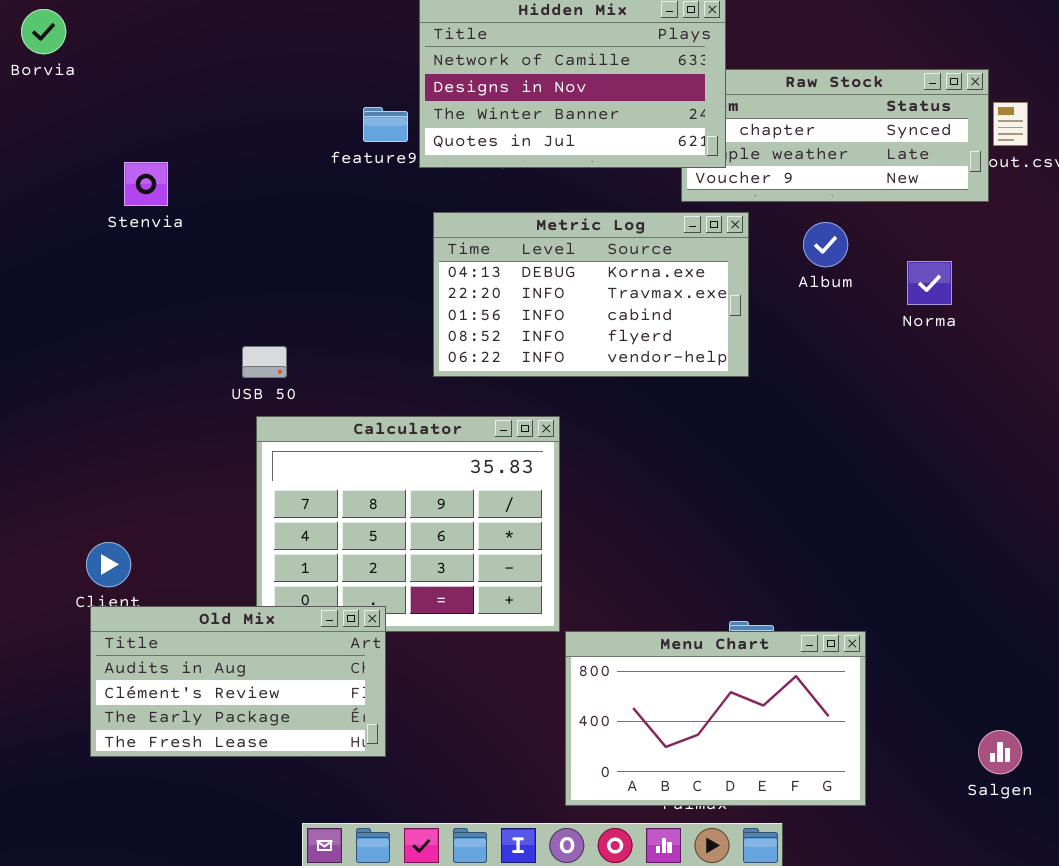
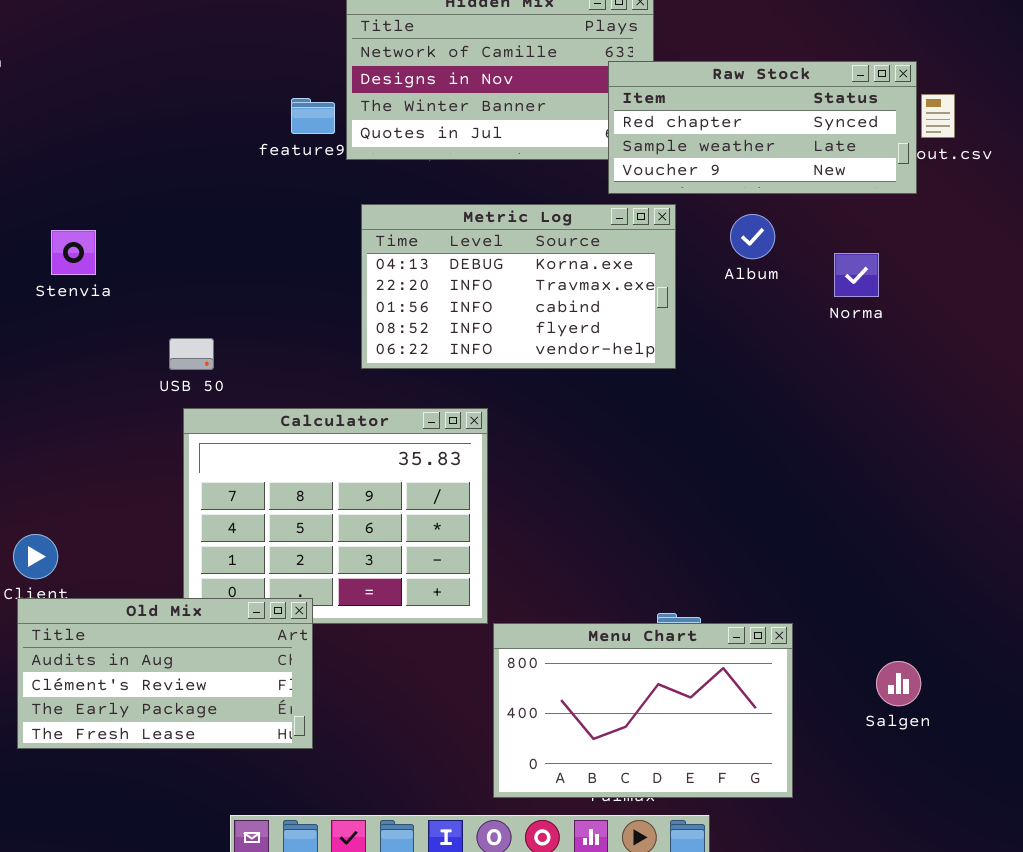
Raw Stock: [681,69,989,202] -> [608,61,917,194], raised
Stenvia: [124,162,168,206] -> [51,230,96,275], moved
Salgen: [978,730,1022,774] -> [876,661,921,706], moved

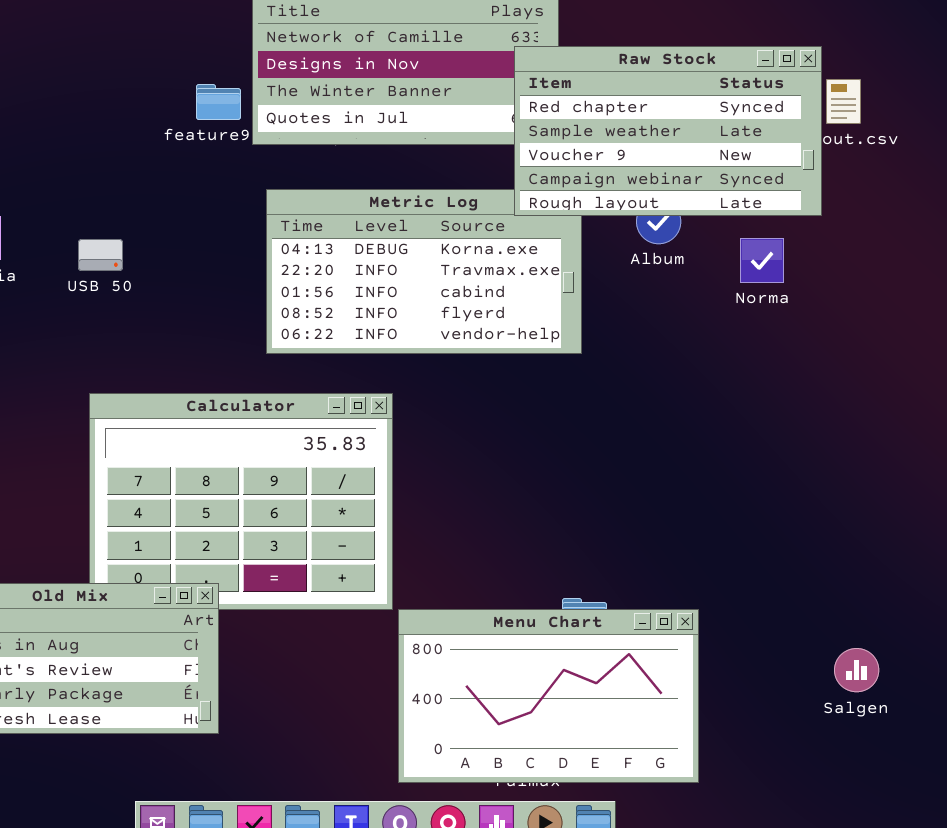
Raw Stock: [608,61,917,194] -> [514,46,822,216], resized
USB 50: [169,338,214,370] -> [78,239,123,271], moved
Salgen: [876,661,921,706] -> [834,648,879,692], moved

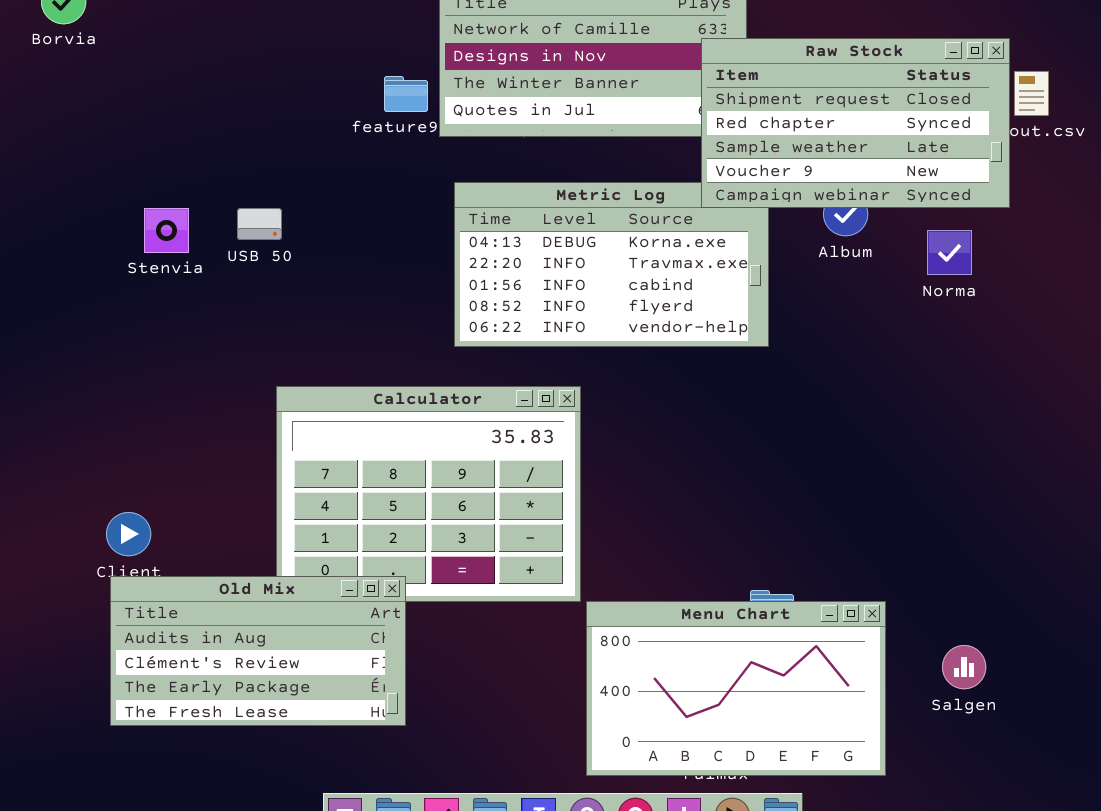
Raw Stock: [514,46,822,216] -> [701,38,1010,208], scrolled up 1 row
USB 50: [78,239,123,271] -> [237,208,282,240], moved
Salgen: [834,648,879,692] -> [942,645,986,689], moved

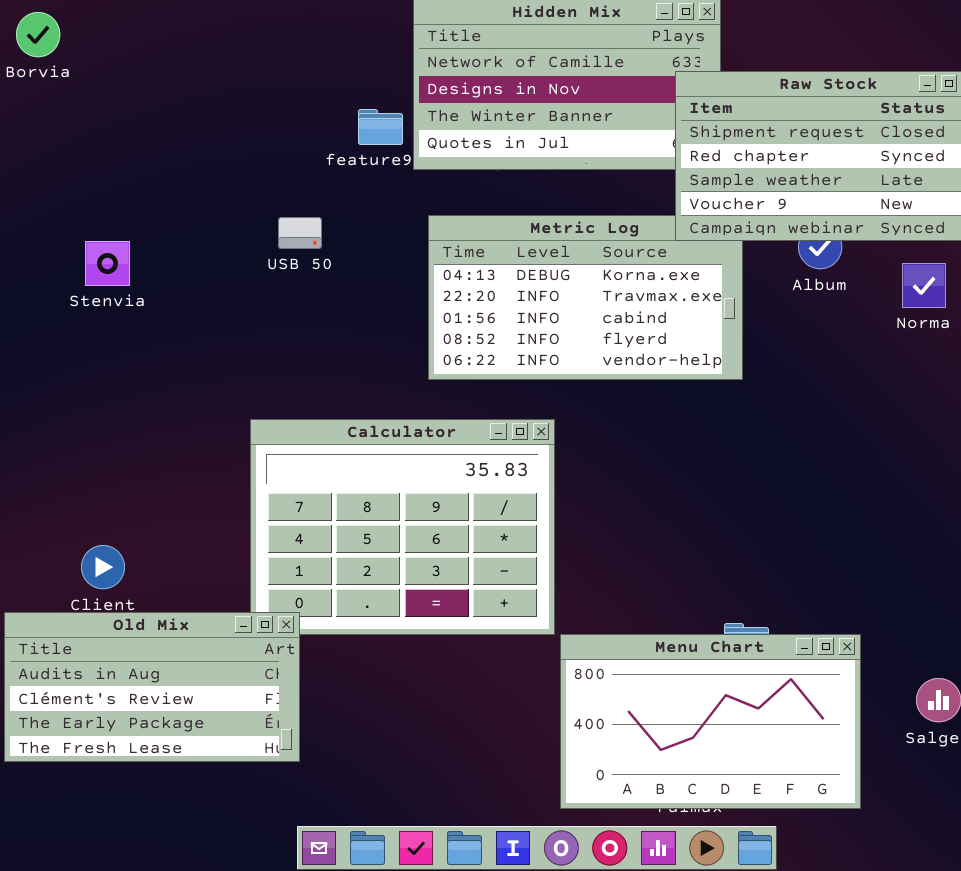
Stenvia: [144,208,189,253] -> [85,241,130,286], moved
USB 50: [237,208,282,240] -> [278,217,322,249], moved
Old Mix: [110,576,406,726] -> [4,612,300,762], moved

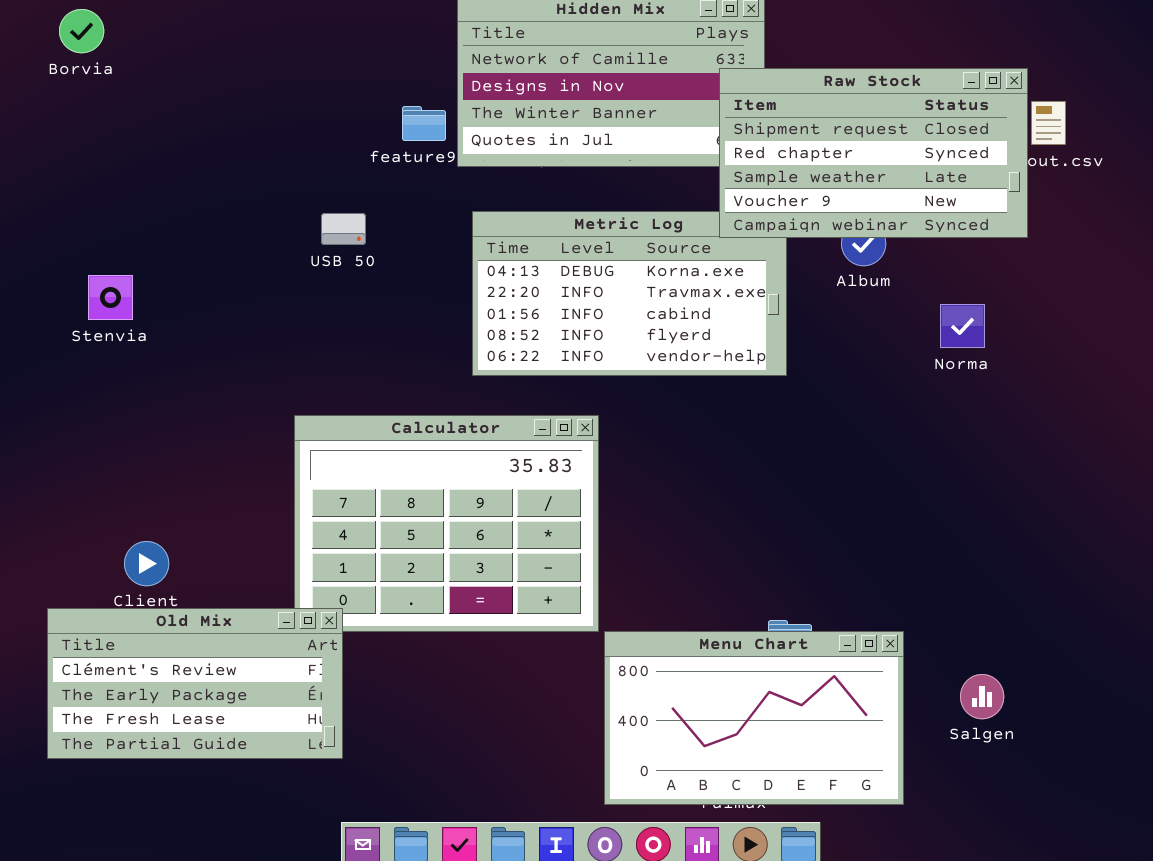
Stenvia: [85,241,130,286] -> [88,275,133,320], moved
Norma: [902,263,946,308] -> [940,304,985,348], moved
Old Mix: [4,612,300,762] -> [47,608,343,759], scrolled down 1 row

